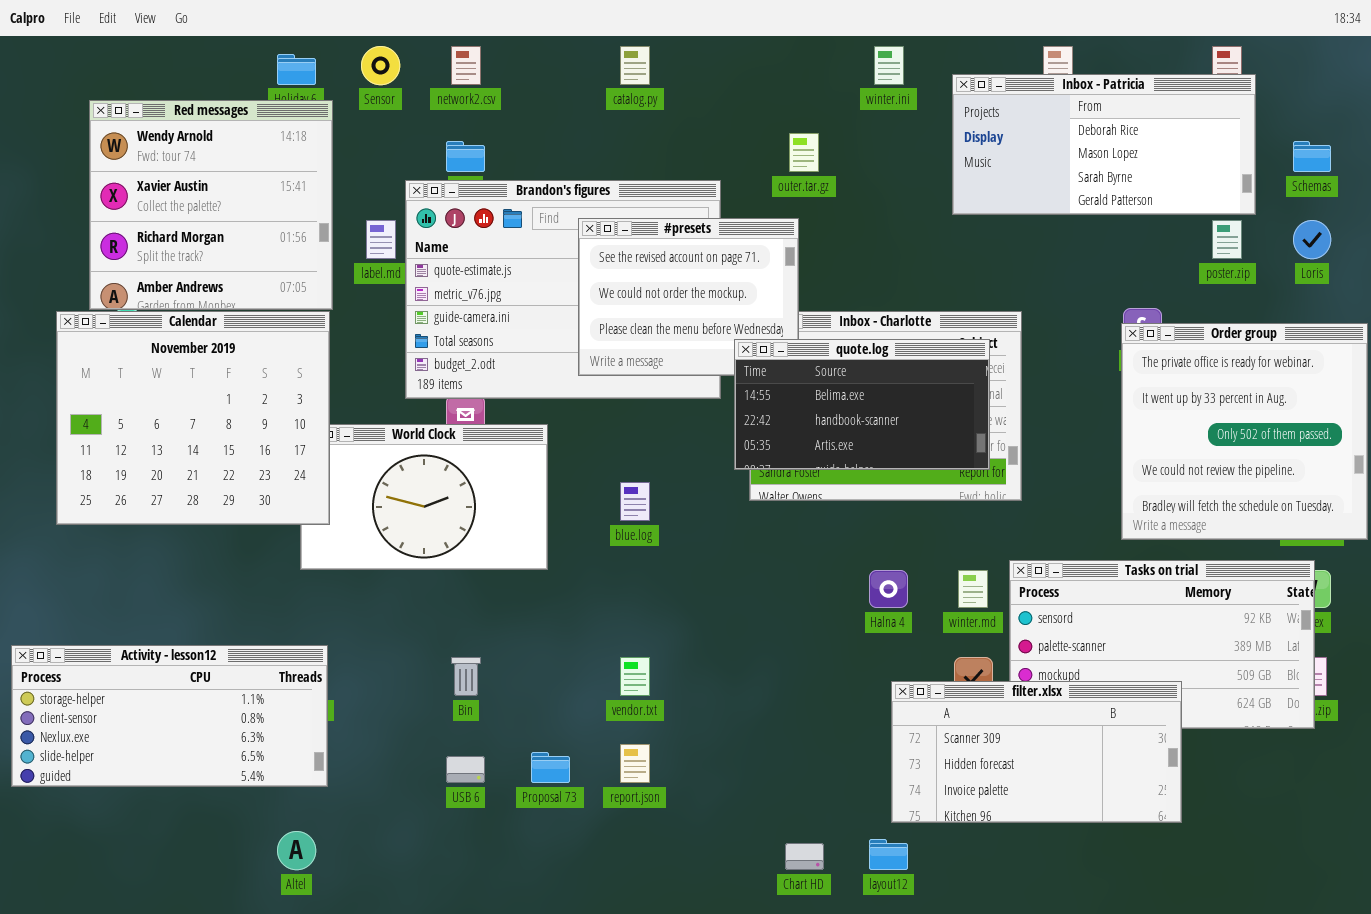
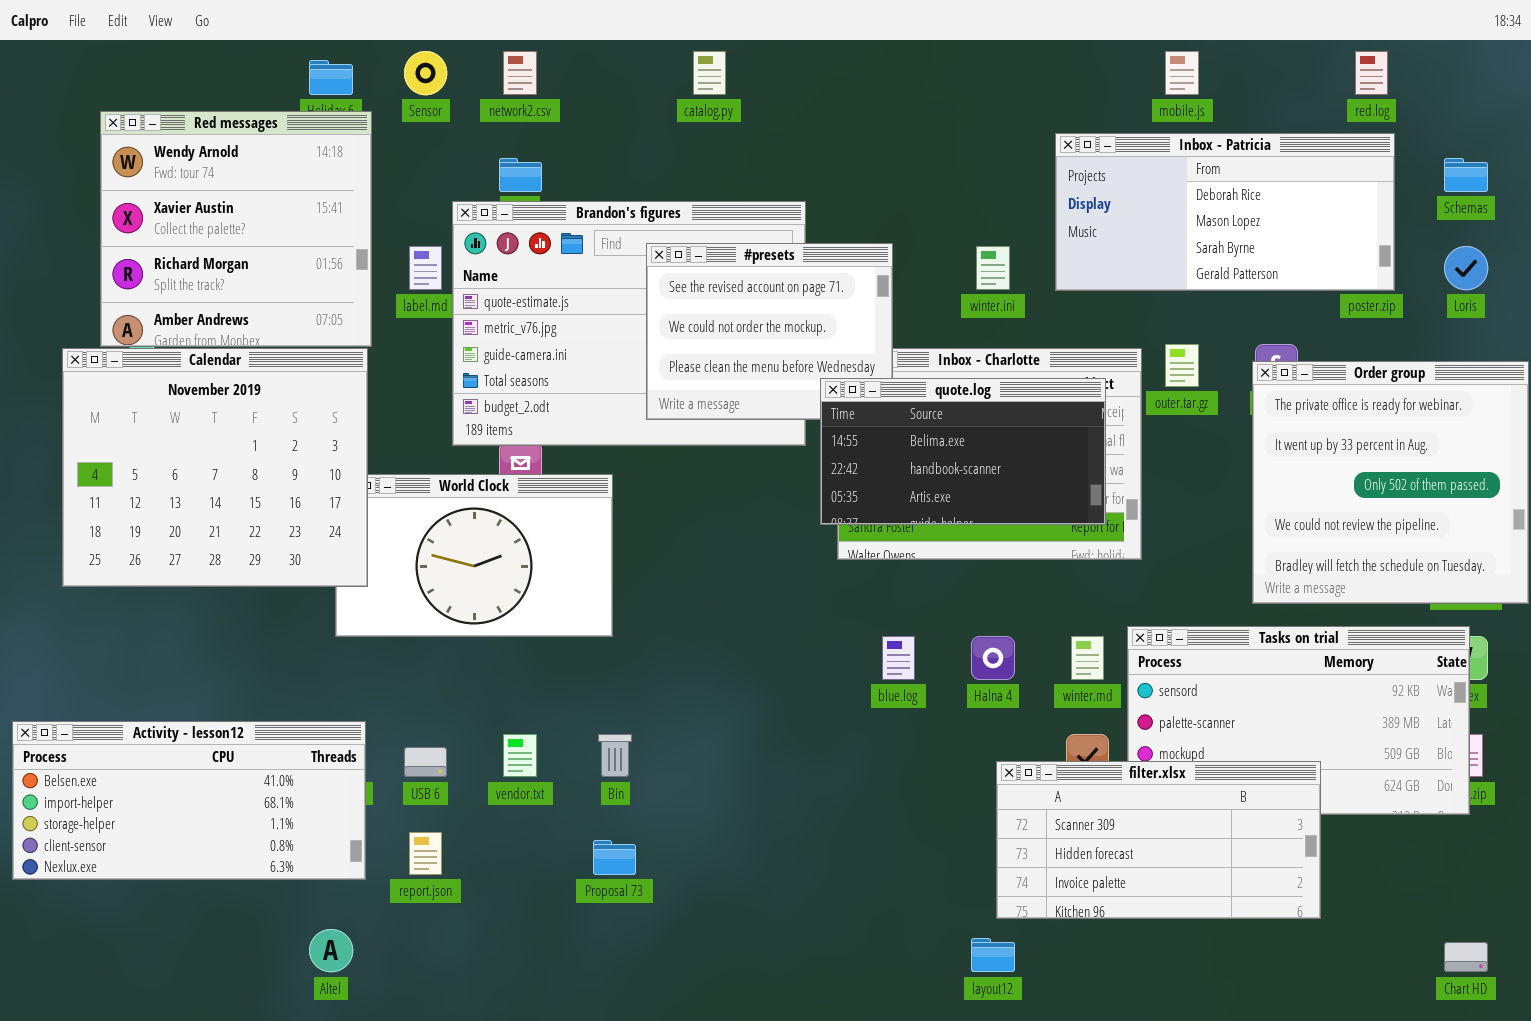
winter.ini: [874,46,904,85] -> [976,246,1010,290], moved
Inbox - Patricia: [952,74,1256,215] -> [1055,133,1395,291], moved
outer.tar.gz: [789,133,819,172] -> [1165,344,1199,387], moved
blue.log: [620,482,650,521] -> [882,636,915,680], moved
Activity - lesson12: [11,645,328,787] -> [12,721,366,880], scrolled up 2 rows
Bin: [451,657,481,696] -> [598,734,632,777], moved
vendor.txt: [620,657,650,696] -> [503,734,537,777], moved
report.json: [620,744,650,783] -> [409,832,442,875], moved
USB 6: [446,756,485,783] -> [404,747,447,777], moved
Chart HD: [785,843,824,870] -> [1444,942,1488,972], moved

